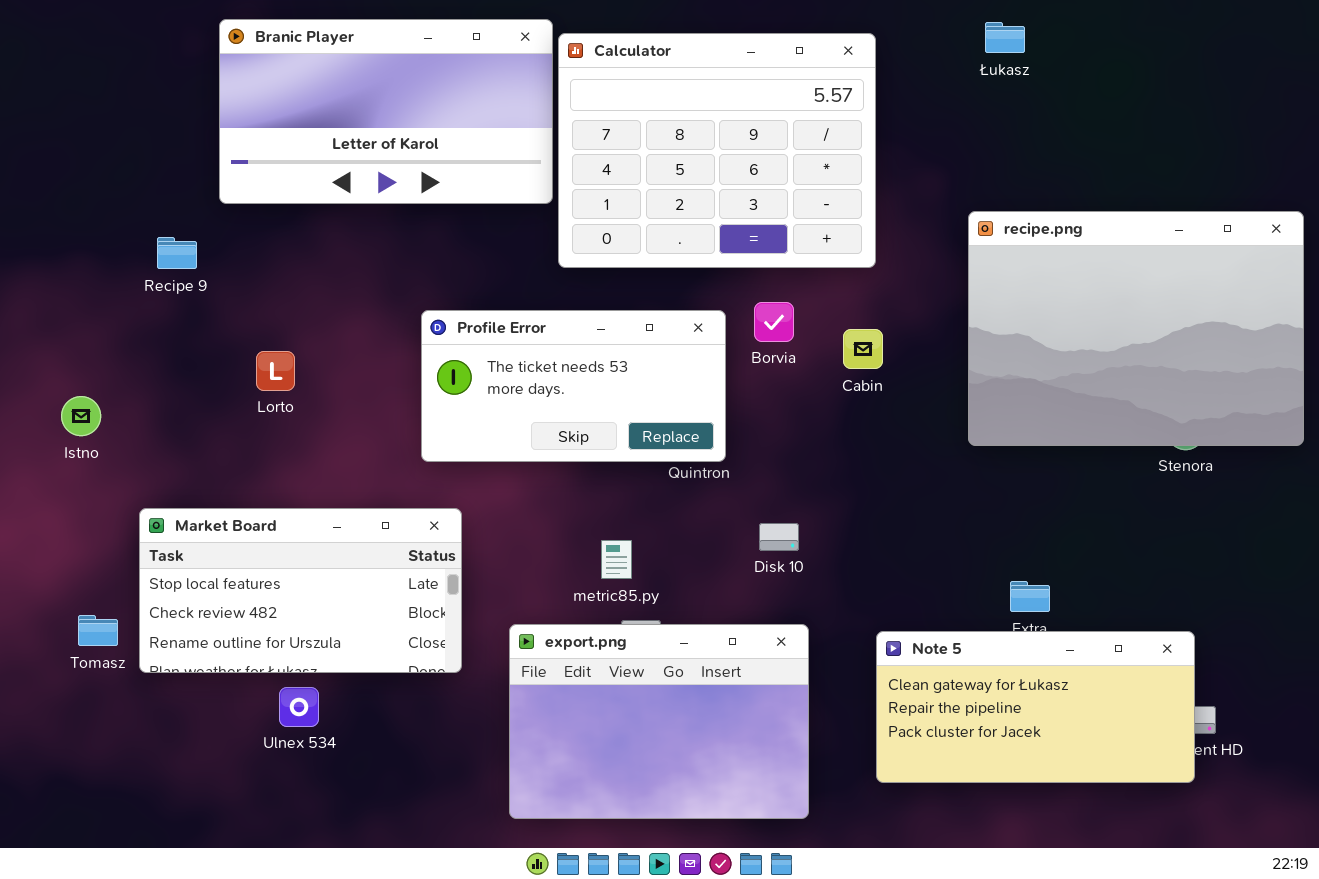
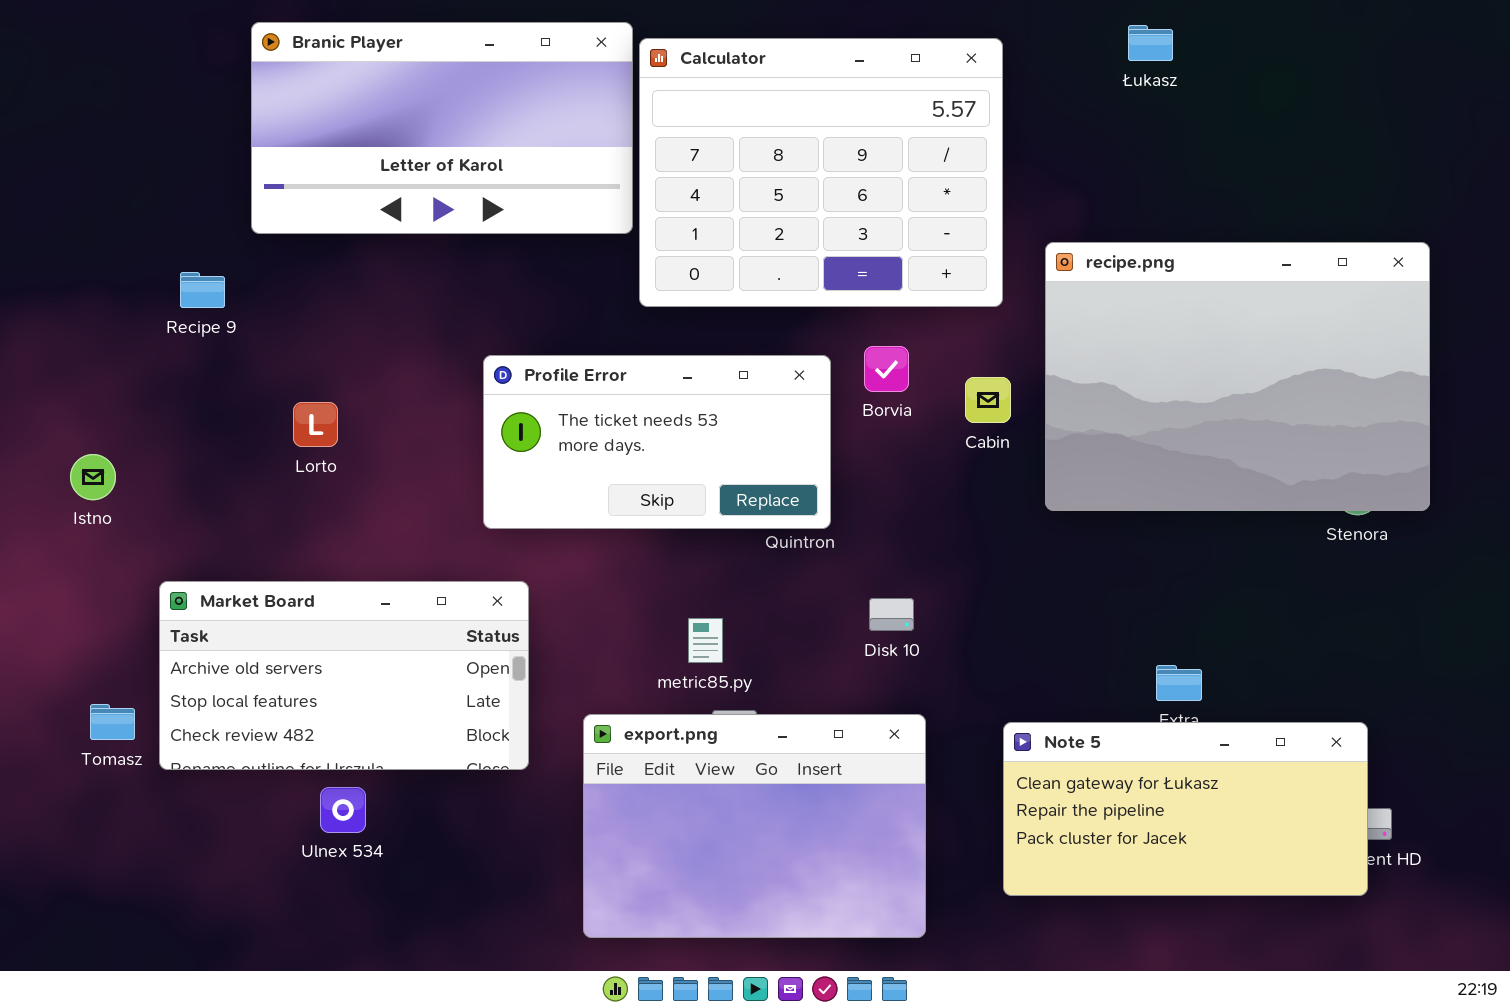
recipe.png: [968,211,1304,446] -> [1045,242,1430,511], moved
Market Board: [139,508,462,673] -> [159,581,529,770], scrolled up 1 row

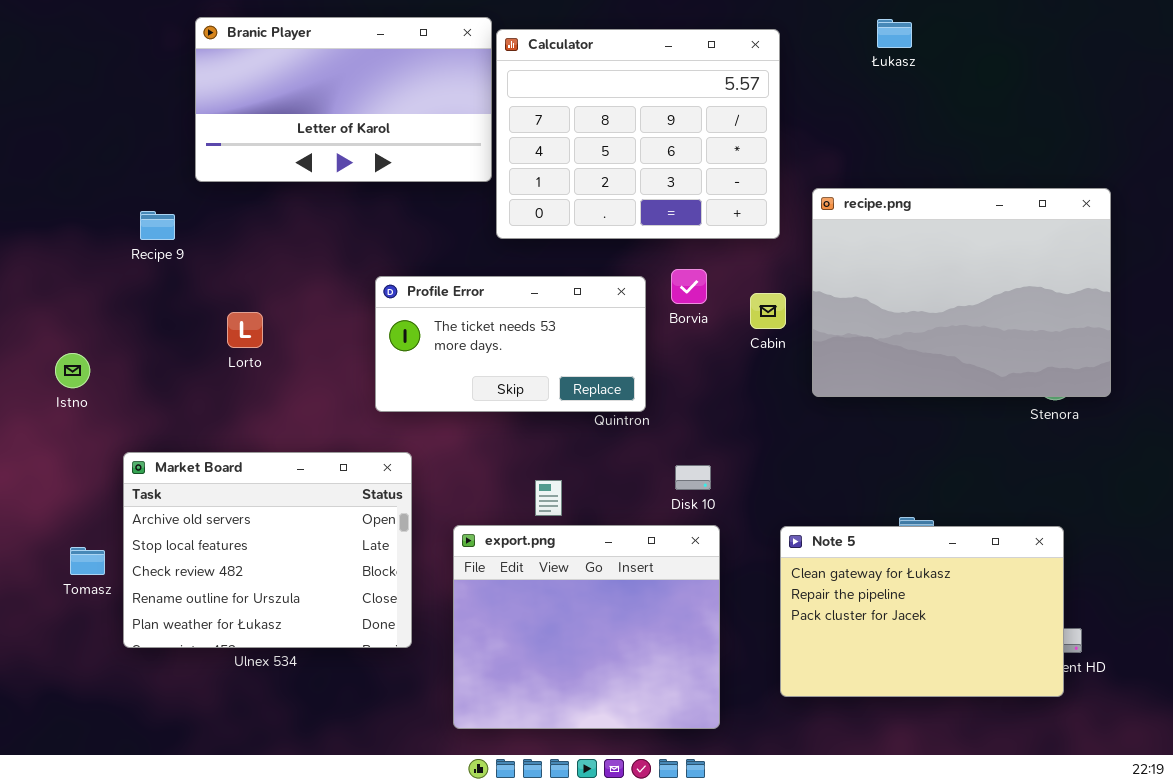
Market Board: [159,581,529,770] -> [123,452,412,648], resized
export.png: [583,714,926,938] -> [453,525,720,729], resized
Note 5: [1003,722,1368,896] -> [780,526,1064,697], resized

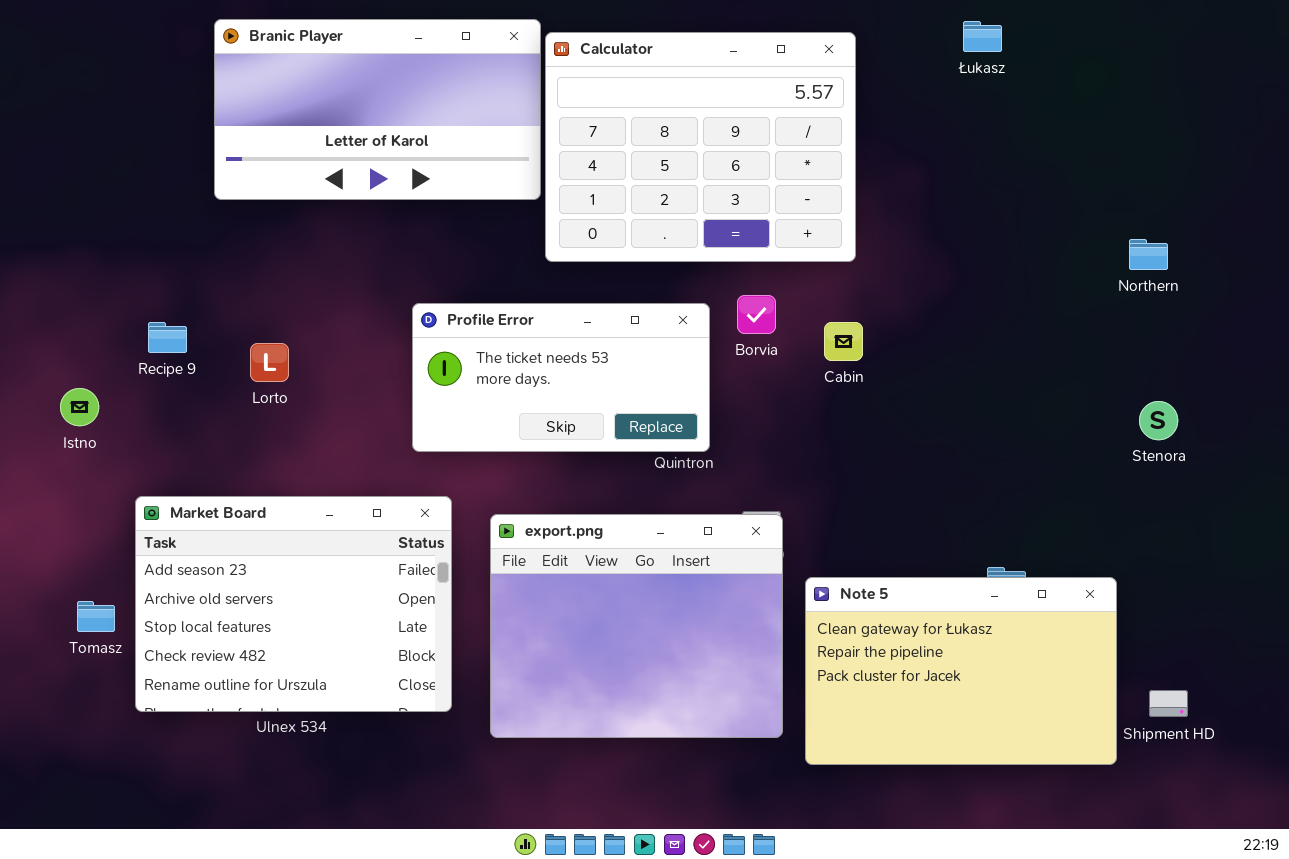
recipe.png: [812,188,1111,397] -> none, closed
Recipe 9: [140,211,175,240] -> [148,322,187,353], moved
Market Board: [123,452,412,648] -> [135,496,452,712], scrolled up 1 row
export.png: [453,525,720,729] -> [490,514,783,738], moved
Note 5: [780,526,1064,697] -> [805,577,1117,765], moved

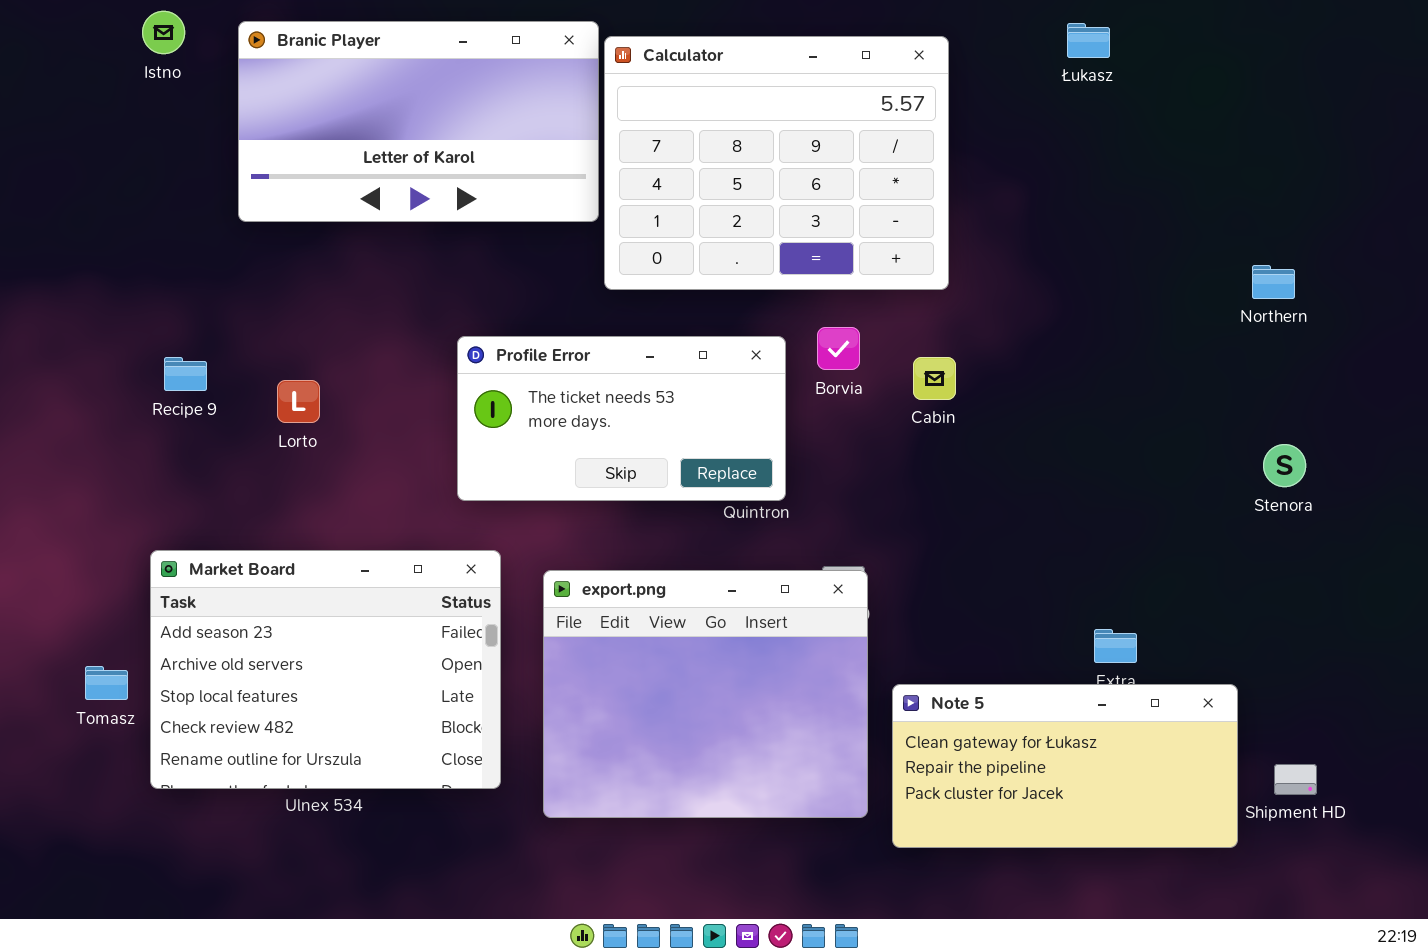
Istno: [60,388,99,426] -> [142,11,185,54], moved
Note 5: [805,577,1117,765] -> [892,684,1238,848], resized

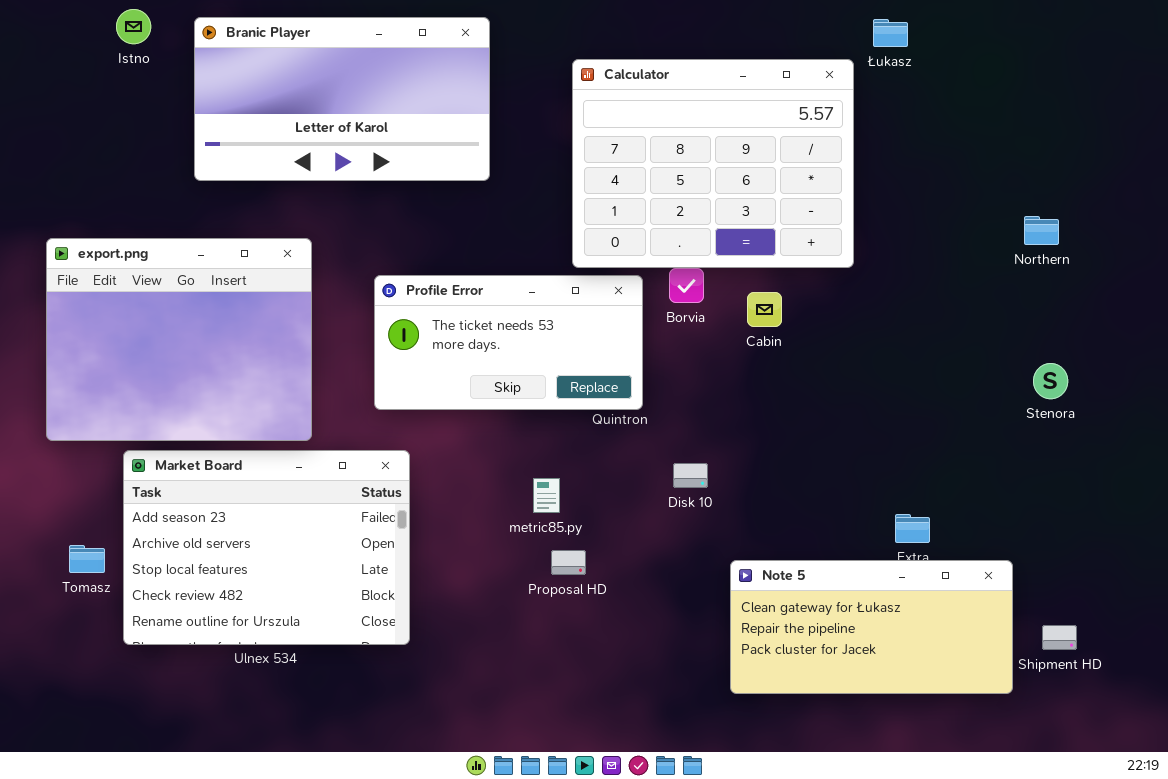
Calculator: [604,36,949,290] -> [572,59,854,268], moved
export.png: [543,570,868,818] -> [46,238,312,441], moved

